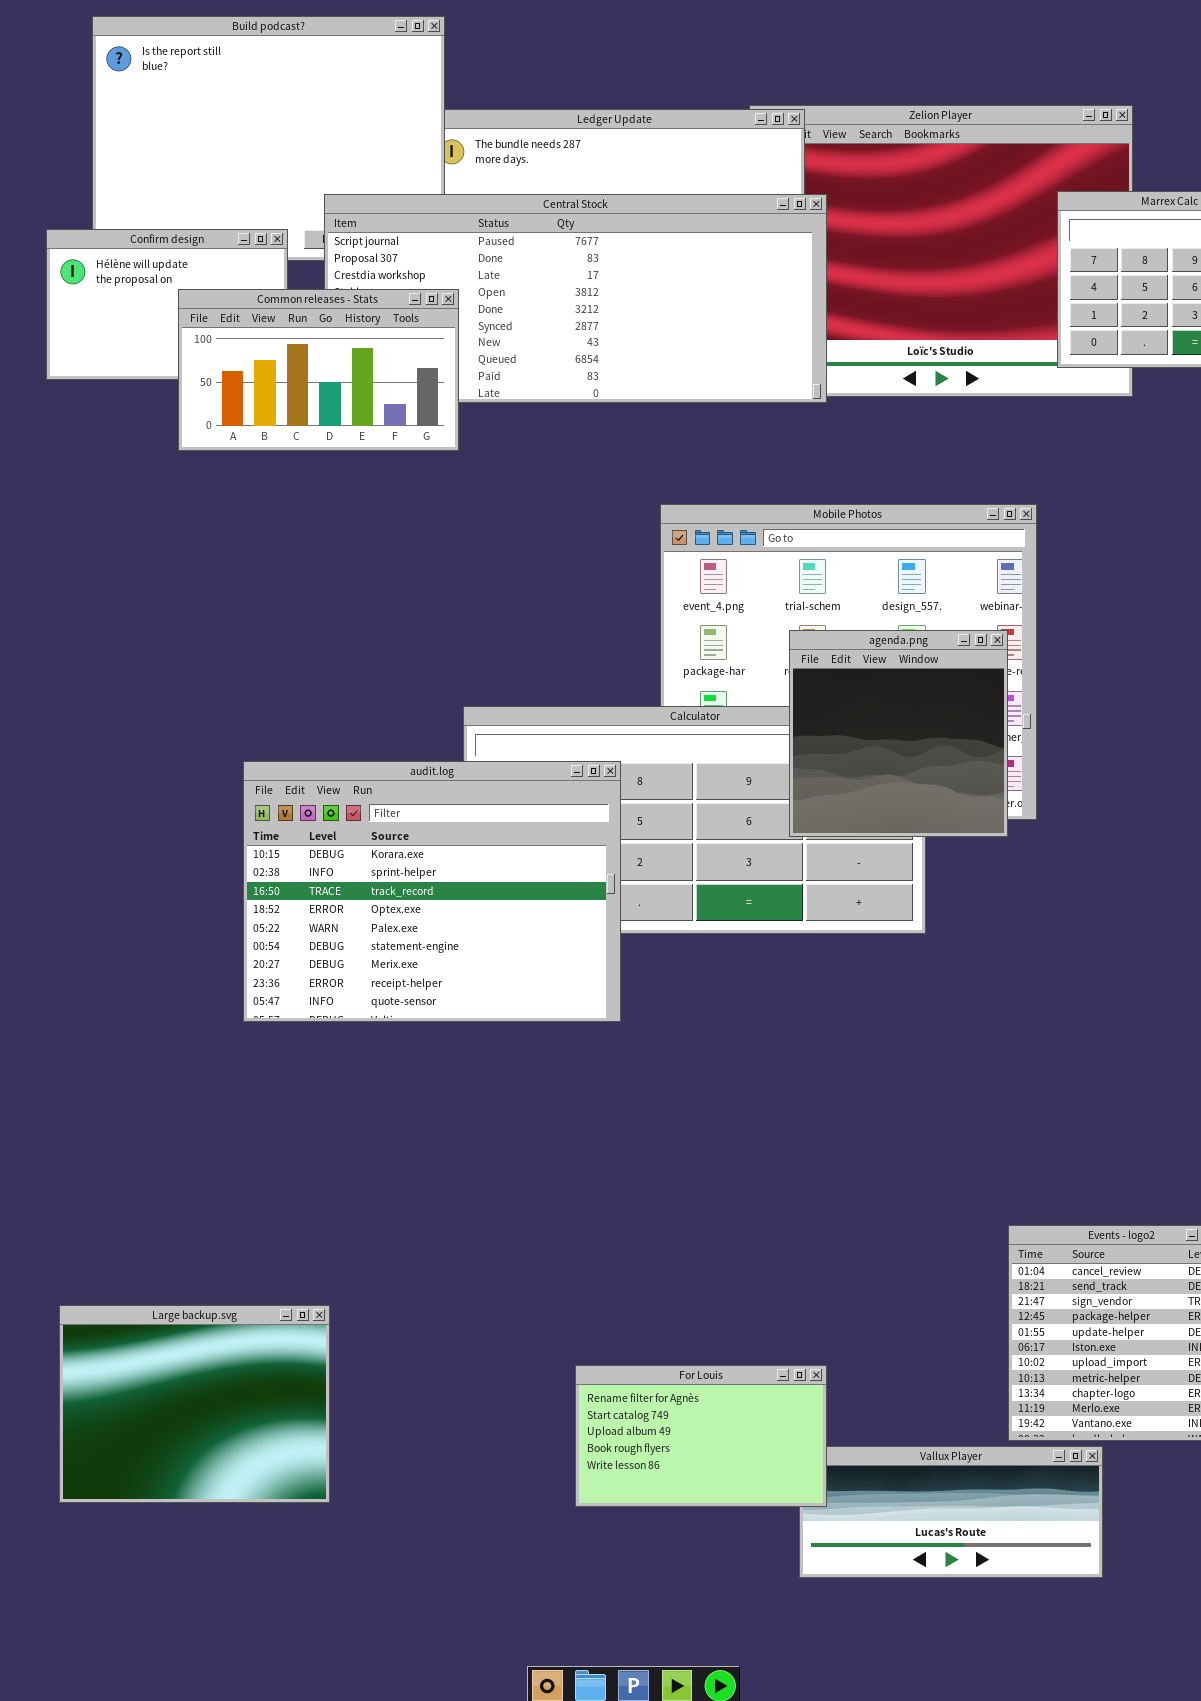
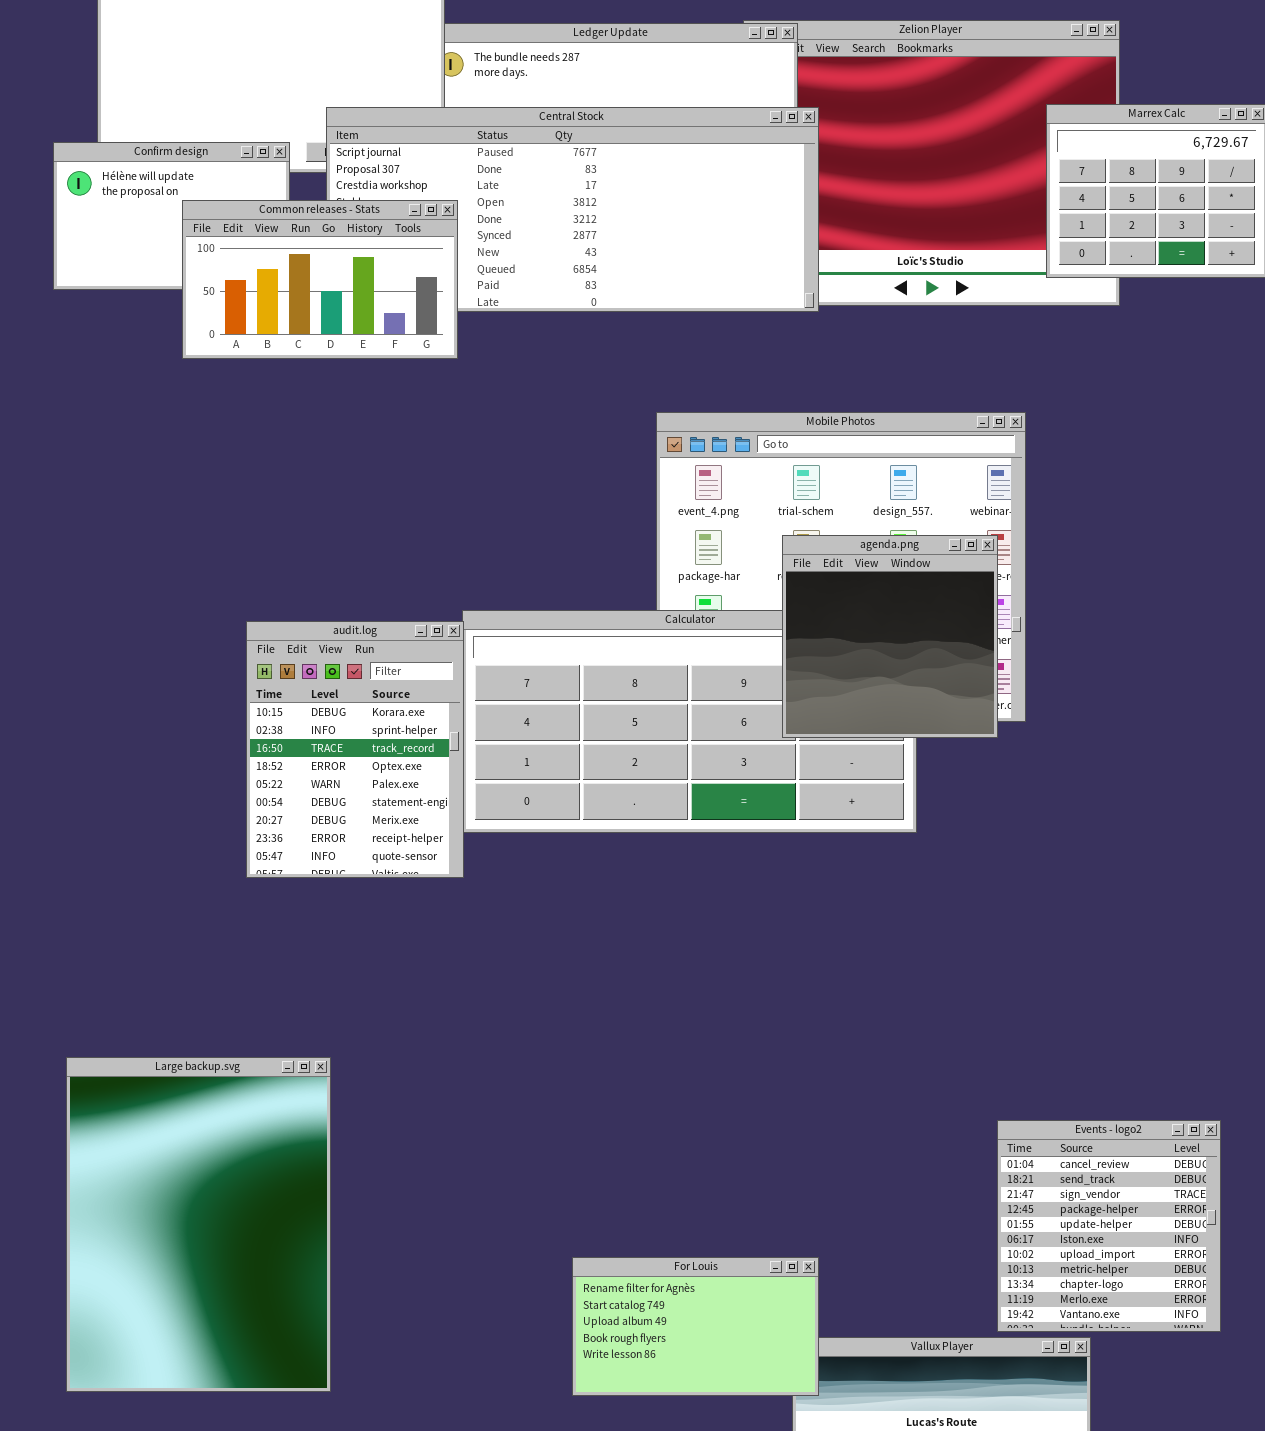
audit.log: [243,761,621,1022] -> [246,621,464,878], moved, resized
Large backup.svg: [59,1305,330,1503] -> [66,1057,331,1392], resized

